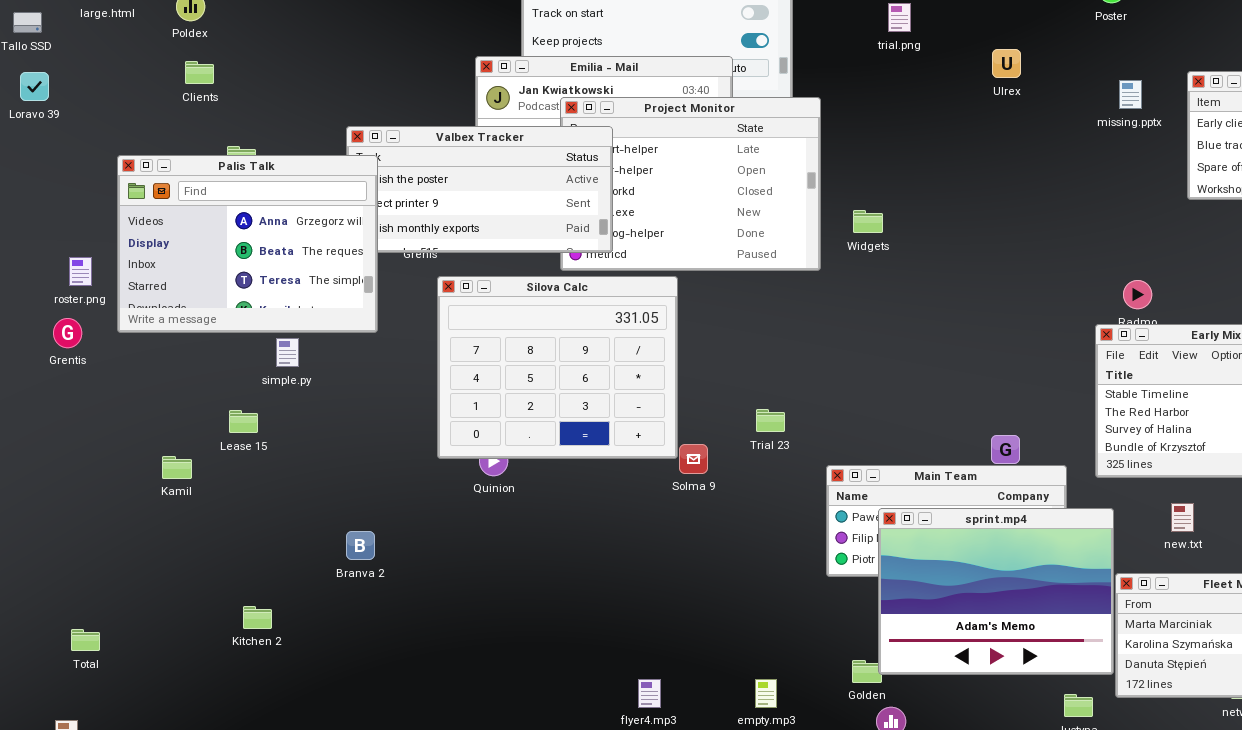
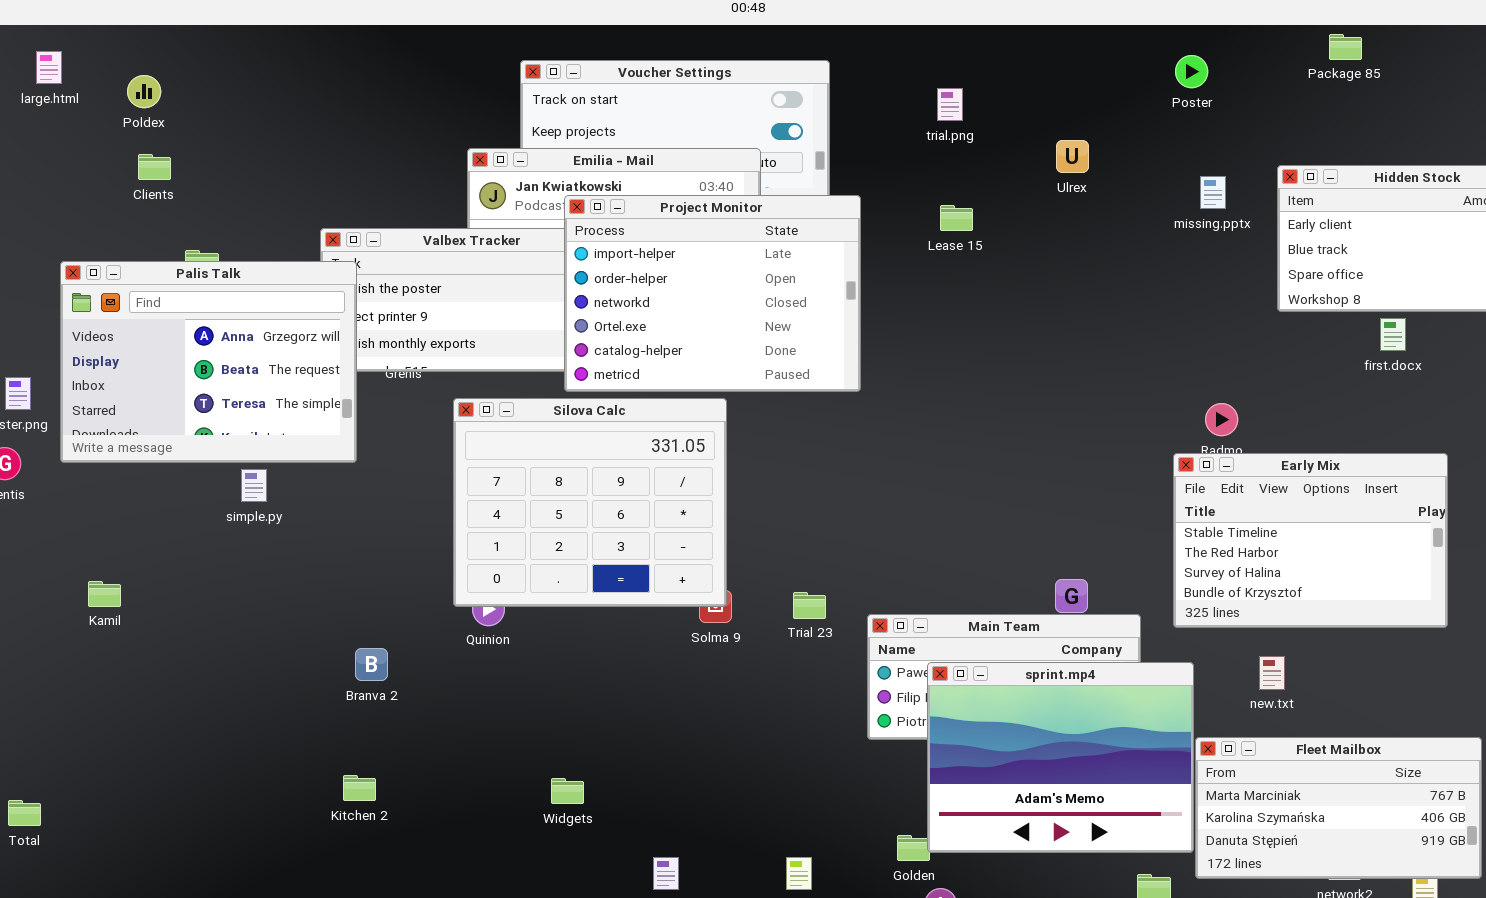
Project Monitor: [560,97,821,271] -> [564,195,861,392], raised
Widgets: [853,210,883,233] -> [551,778,584,804], moved
Silova Calc: [437,276,678,459] -> [453,398,727,607], moved
Trial 23: [756,409,785,432] -> [793,592,826,619], moved
Lease 15: [229,410,258,433] -> [940,205,973,231], moved
Kamil: [162,456,192,479] -> [88,581,121,607], moved
Branva 2: [346,531,375,560] -> [355,648,388,681], moved
Kitchen 2: [243,606,272,629] -> [343,775,376,801], moved

